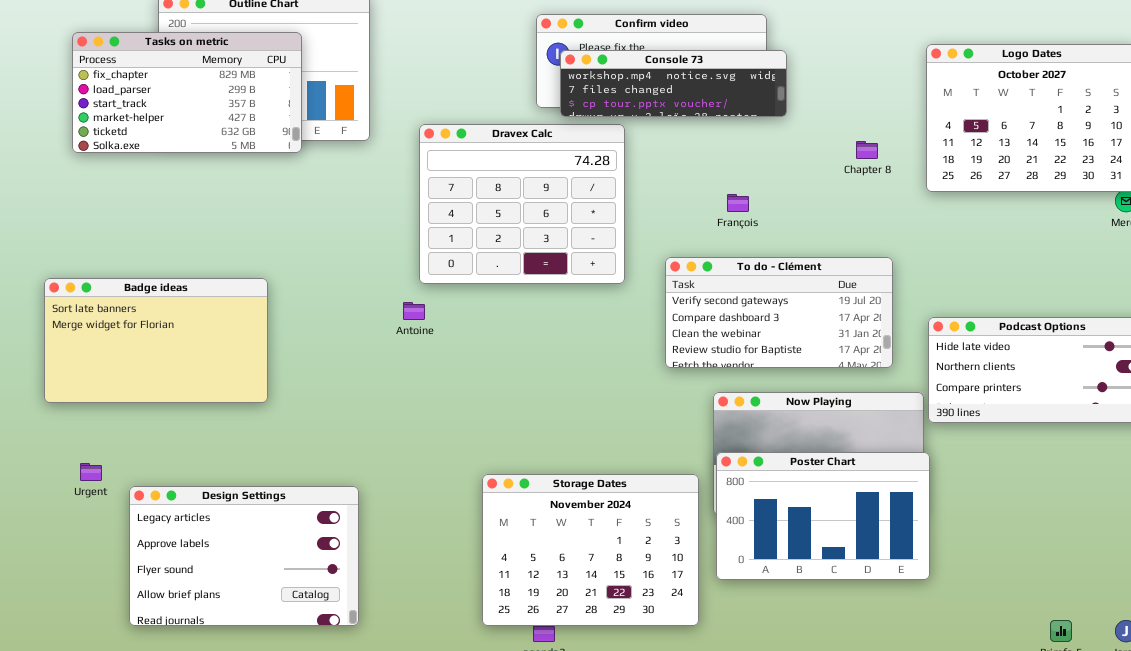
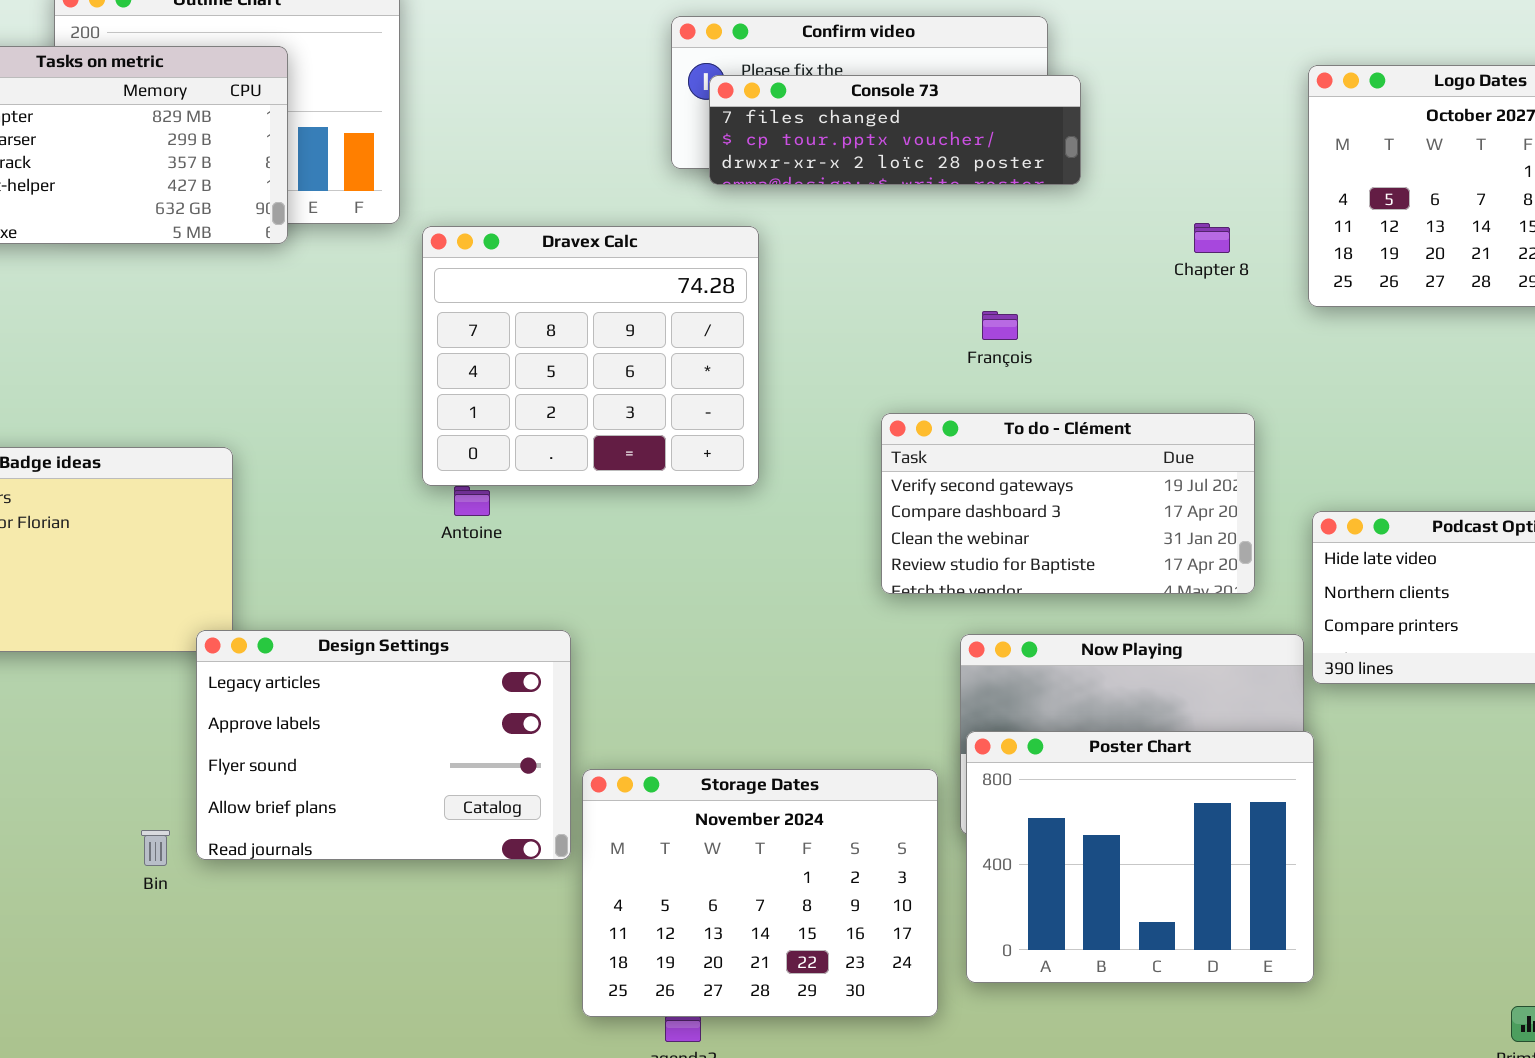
Console 73: [560,50,787,117] -> [709,75,1081,185], scrolled down 1 row
Dravex Calc: [419,124,625,284] -> [422,226,759,486], moved
Poster Chart: [716,452,930,580] -> [966,731,1314,983], resized
Design Settings: [129,486,359,626] -> [196,630,571,860], moved

